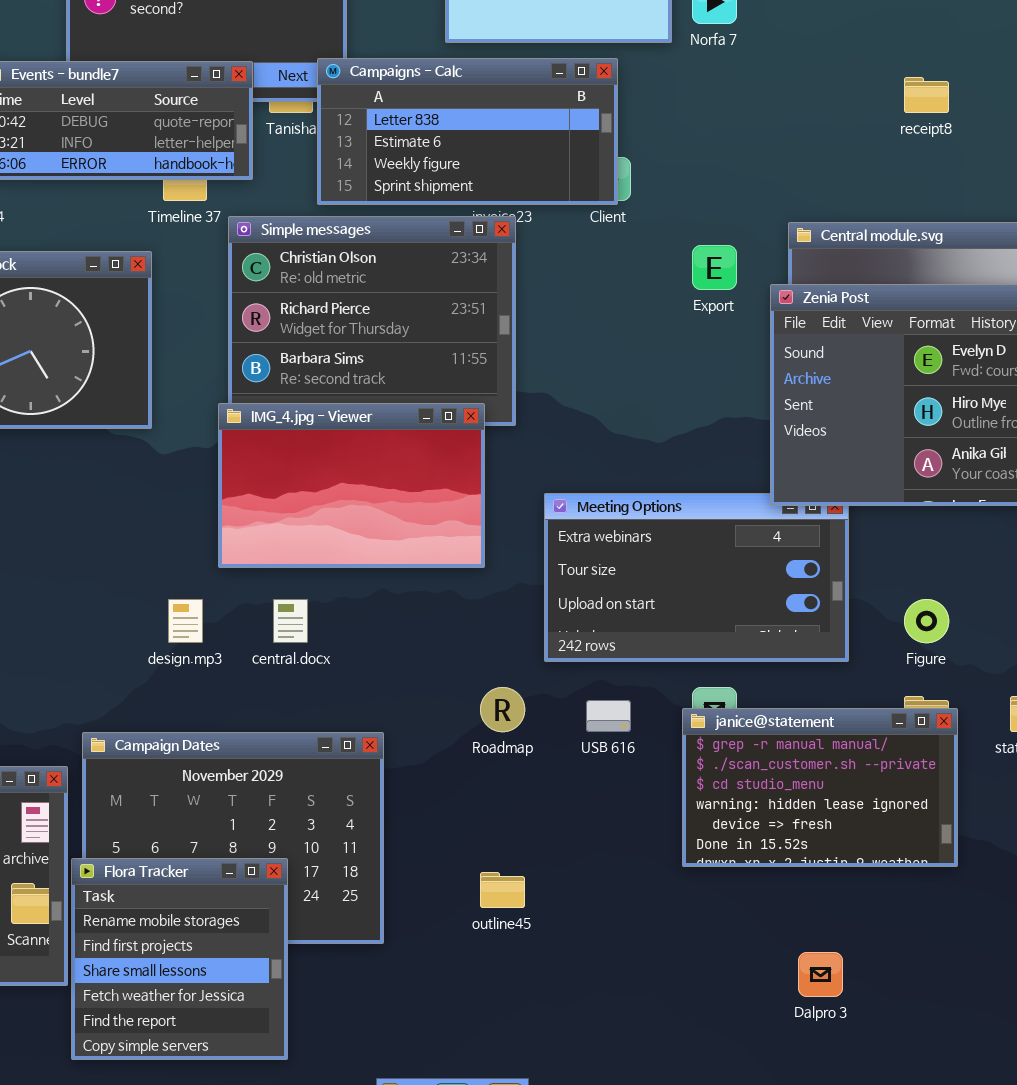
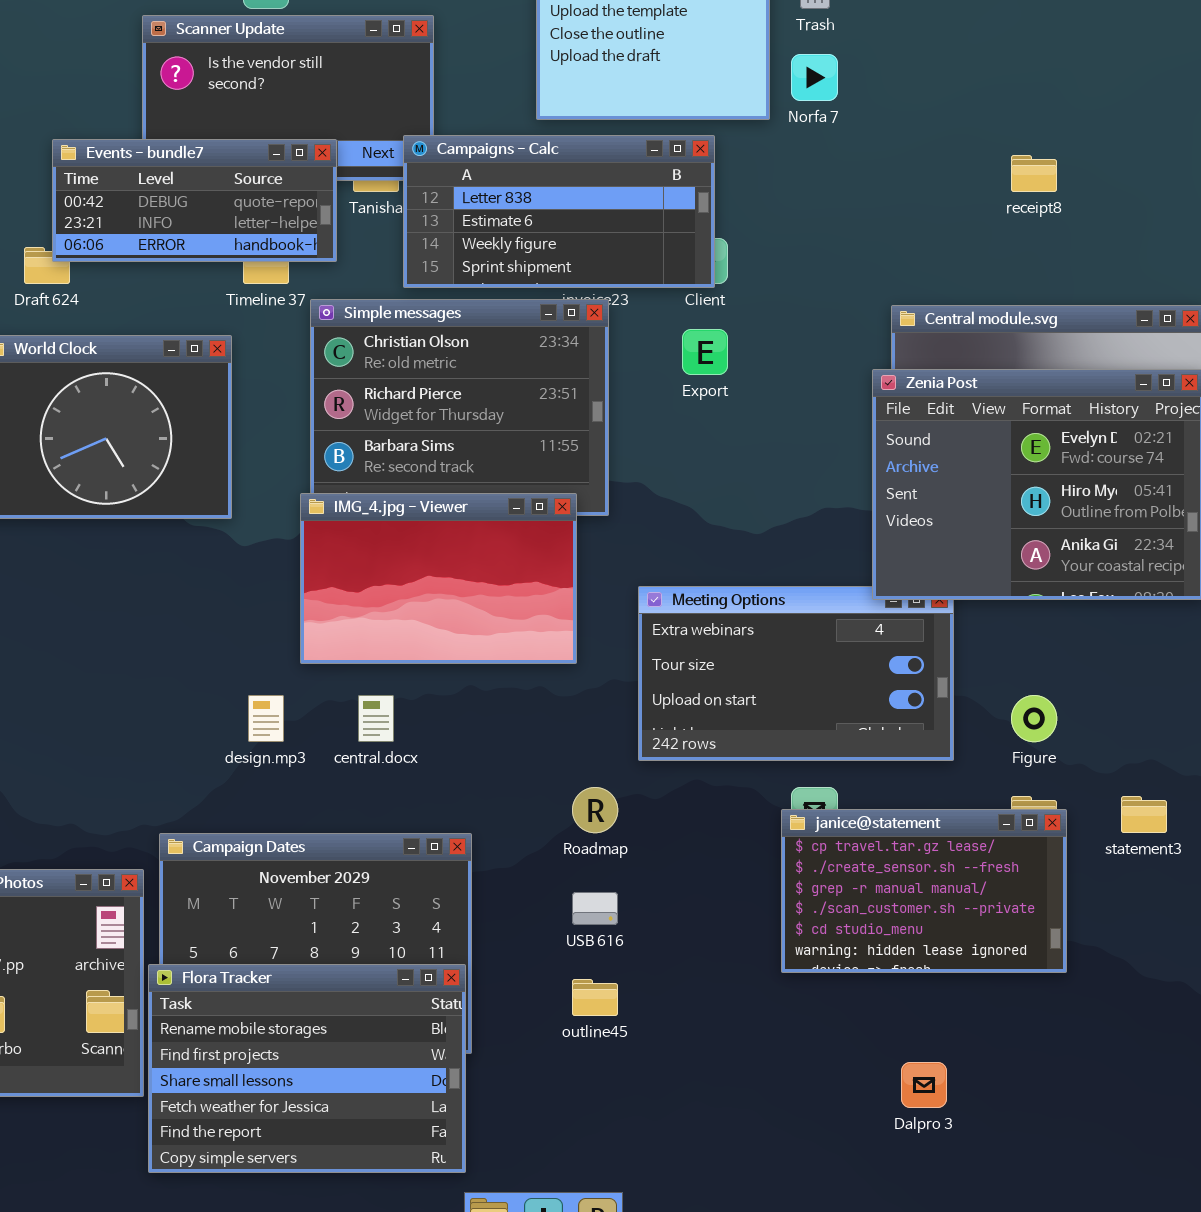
Export: [692,245,737,290] -> [682,329,728,375], moved
USB 616: [586,700,631,732] -> [572,892,618,925], moved
janice@statement: [682,708,958,867] -> [781,809,1067,973], scrolled up 2 rows
Flora Tracker: [71,858,288,1060] -> [148,964,466,1173], resized

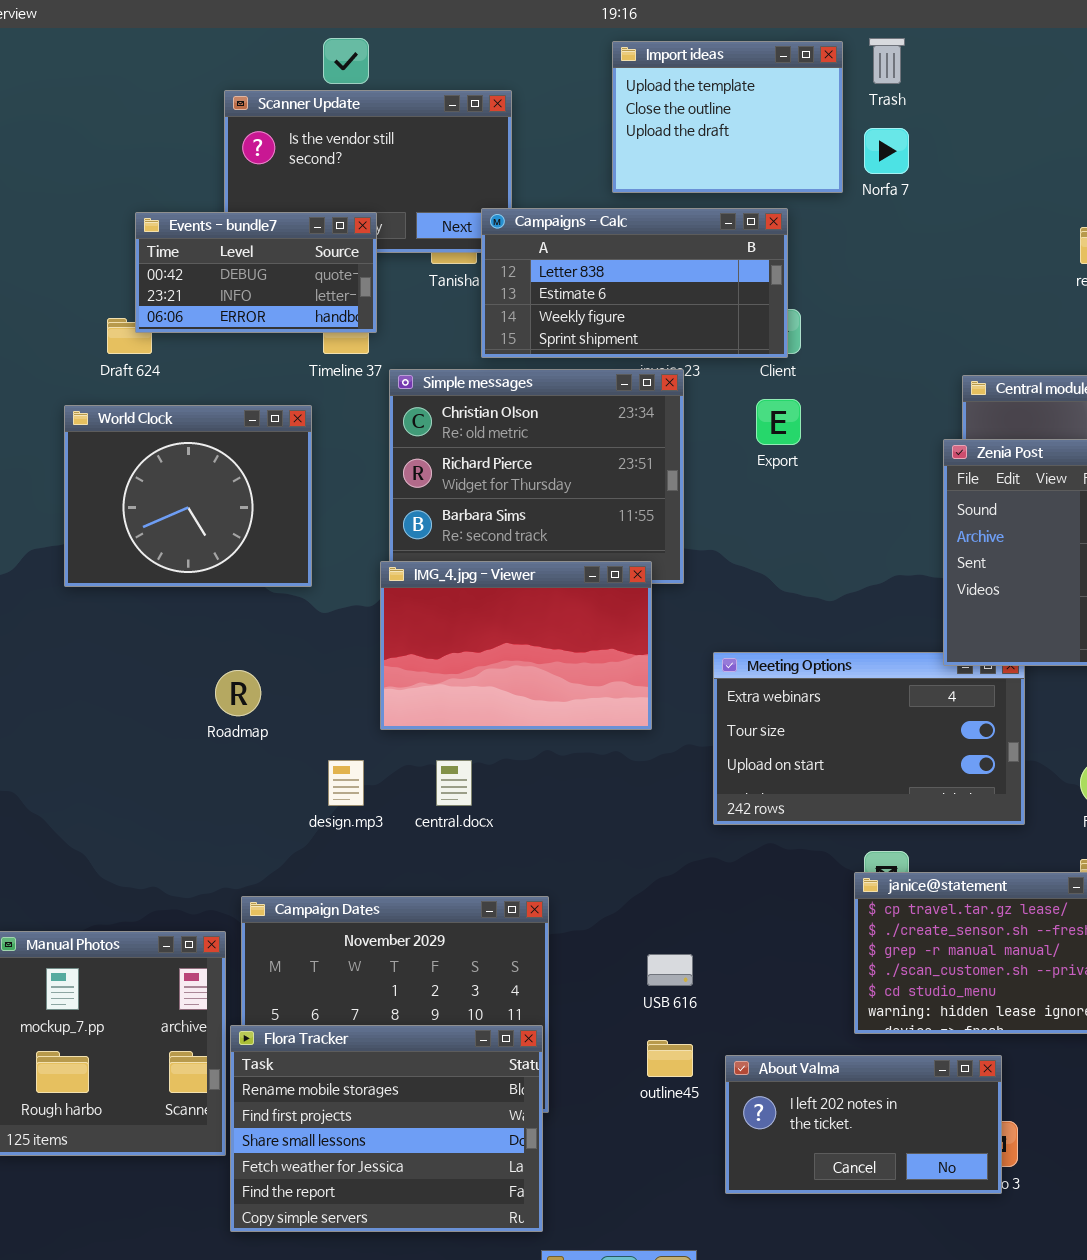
Events - bundle7: [52,139,337,262] -> [135,212,377,333], resized
Roadmap: [572,787,618,833] -> [215,670,261,716], moved
About Valma: none -> [725,1055,1002,1194], opened

